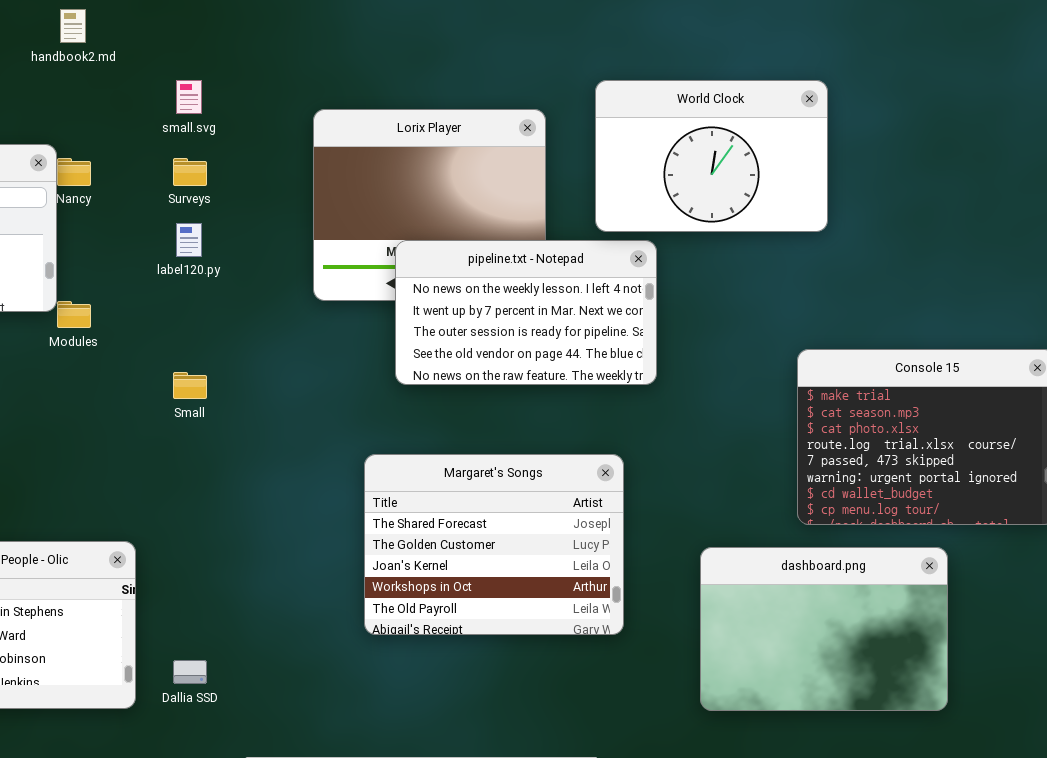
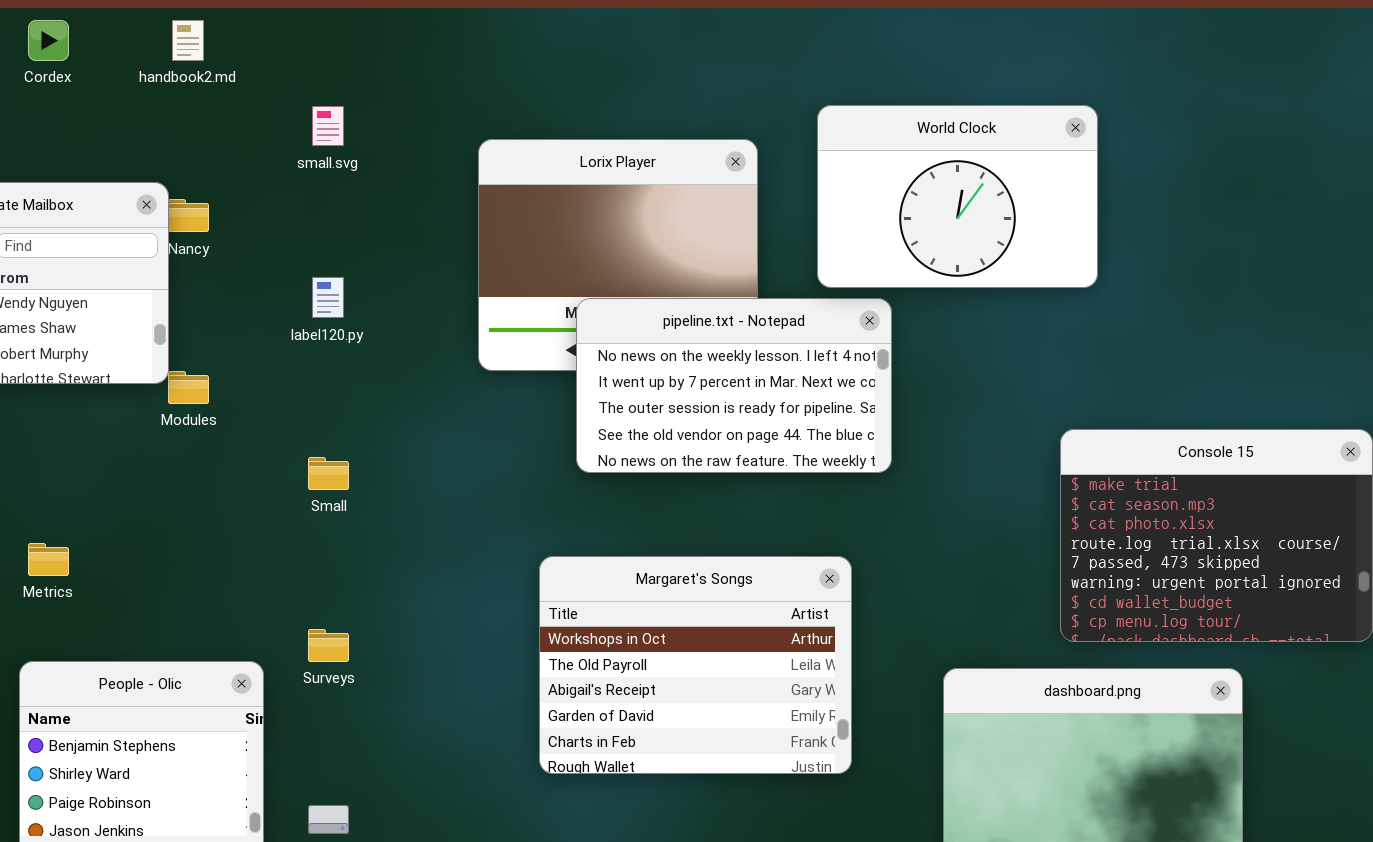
Surveys: [173,158,207,186] -> [308,629,349,662], moved
Margaret's Songs: [364,454,624,635] -> [539,556,852,774], scrolled down 3 rows

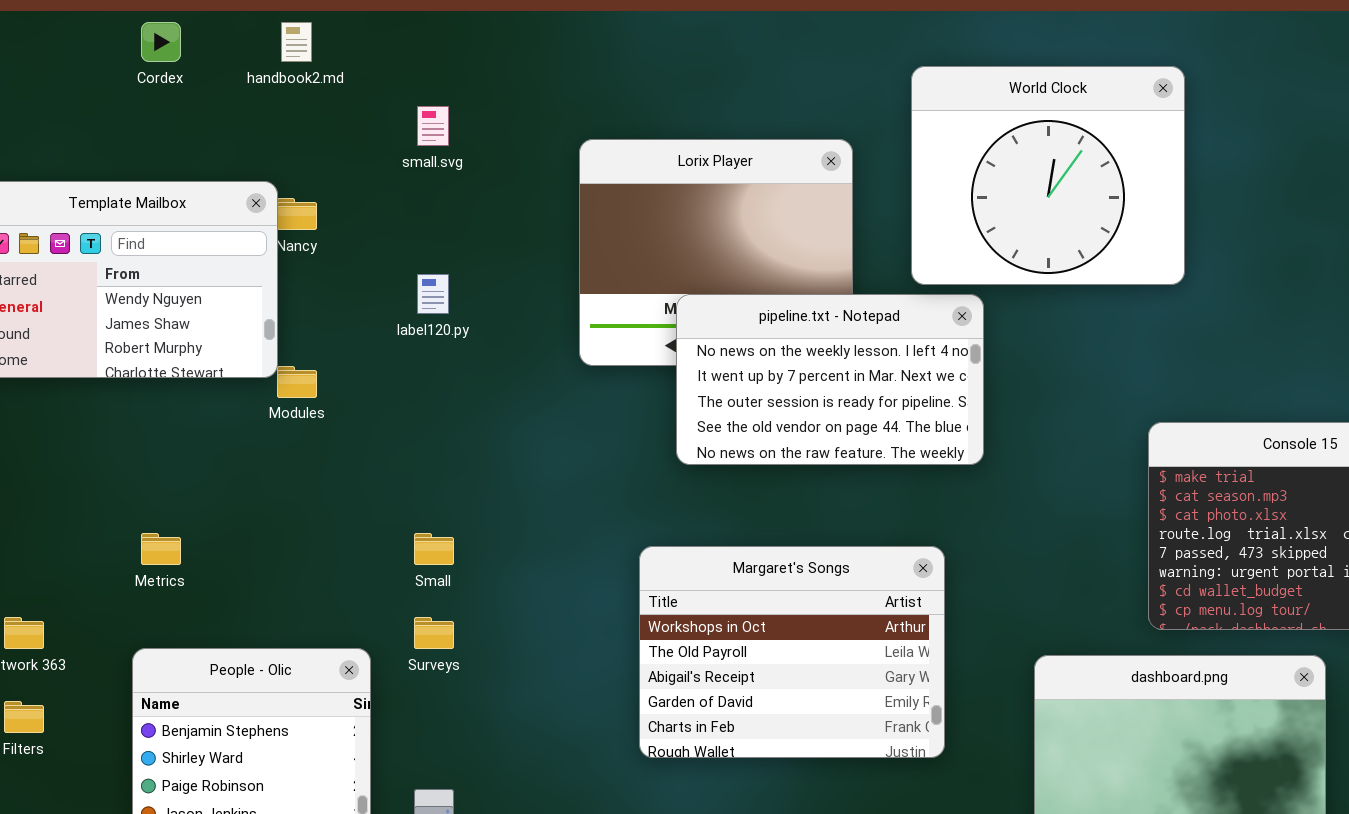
World Clock: [817,105,1098,288] -> [911,66,1185,285], resized
Small: [308,457,349,490] -> [414,533,454,565], moved

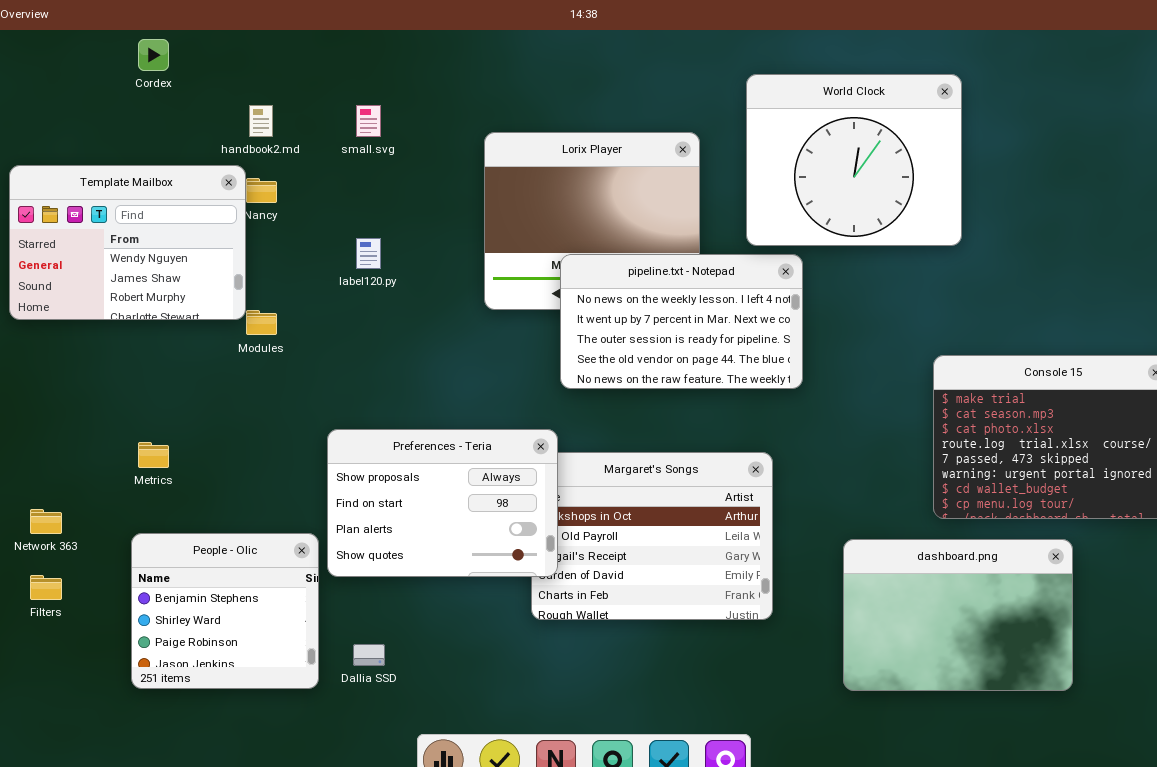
handbook2.md: [281,22,312,62] -> [249,105,273,137], moved
Preferences - Teria: none -> [327,429,558,577], opened

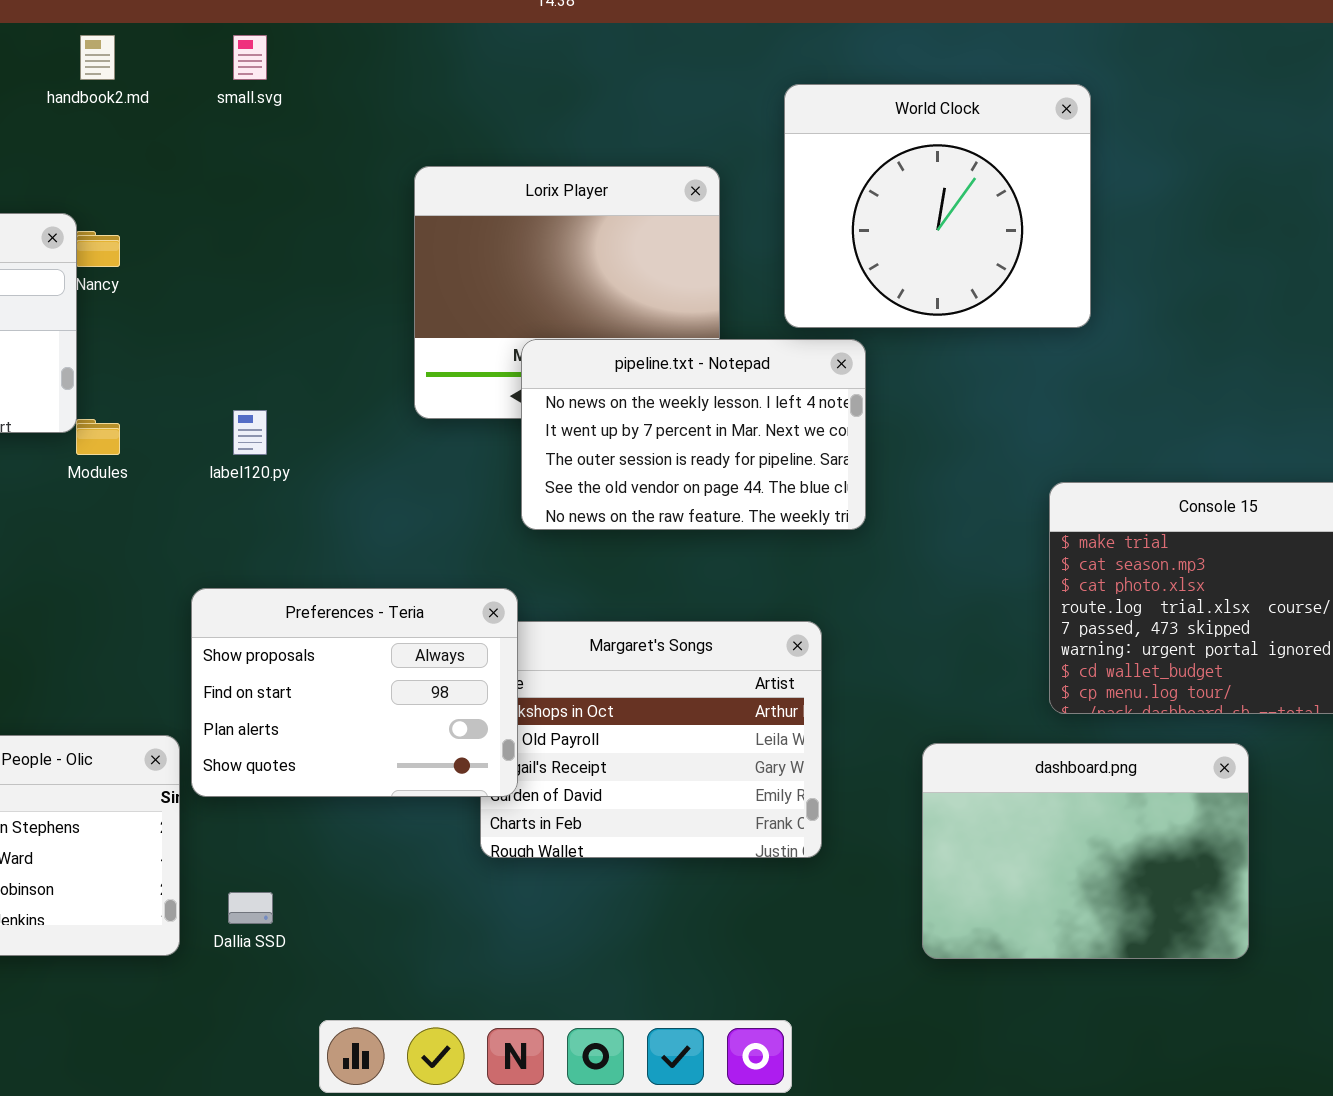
handbook2.md: [249,105,273,137] -> [80,35,115,80], moved
small.svg: [356,105,381,137] -> [233,35,267,80], moved
label120.py: [356,238,381,269] -> [233,410,267,455], moved

